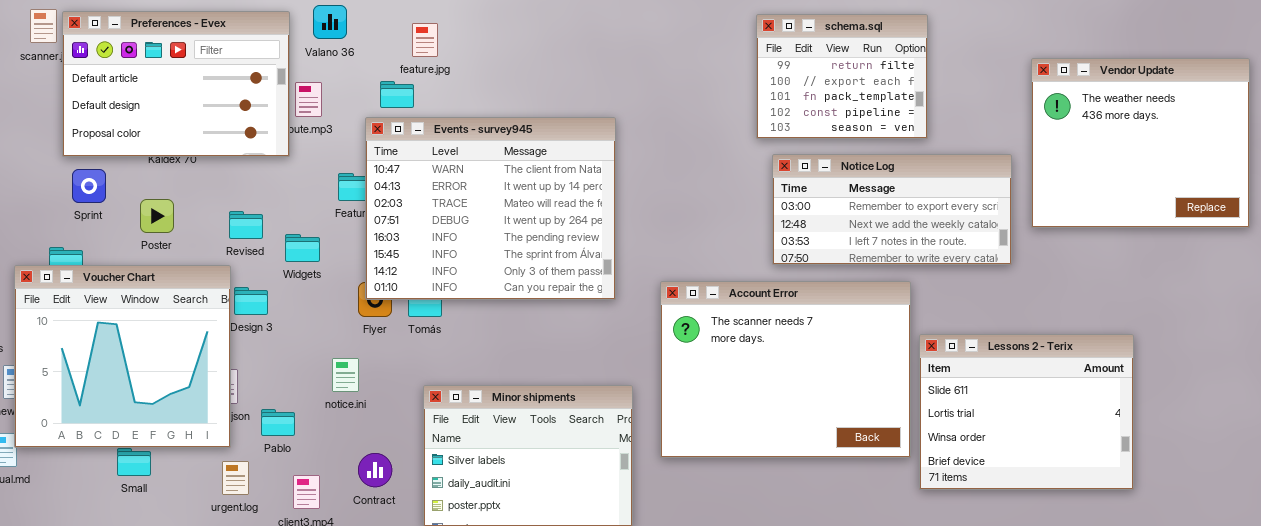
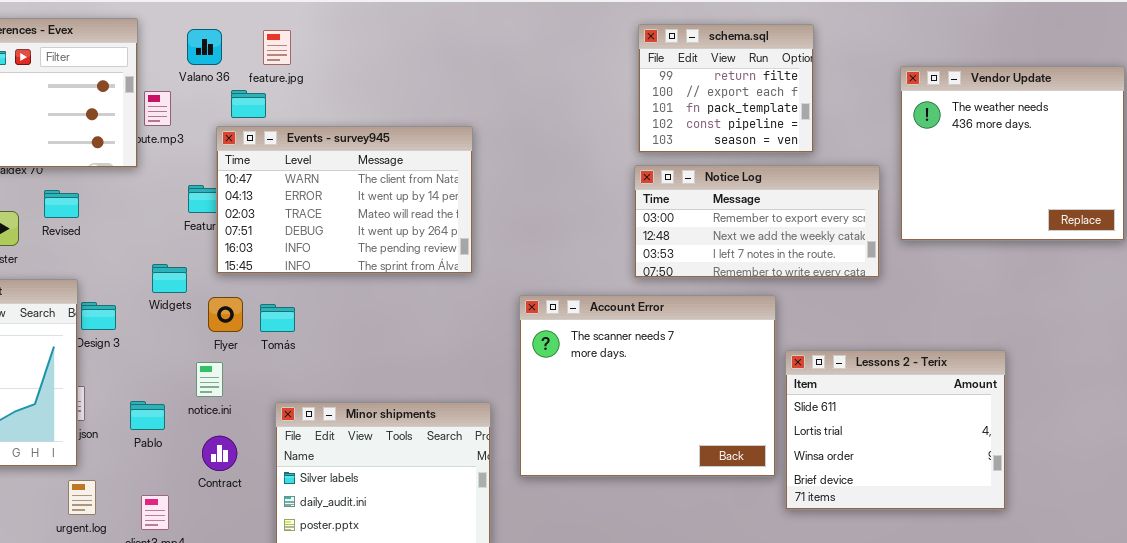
Valano 36: [313,5,347,39] -> [187,29,222,65], moved
schema.sql: [756,14,928,139] -> [638,24,814,153], moved
Events - survey945: [365,117,616,300] -> [216,126,473,274], resized
Revised: [229,211,263,239] -> [44,190,79,218], moved
Widgets: [285,234,320,262] -> [152,264,187,293], moved
notice.ini: [332,358,359,392] -> [196,362,223,397], moved
Pablo: [261,409,295,436] -> [130,401,165,430], moved
Contract: [358,453,392,487] -> [202,436,237,471], moved

